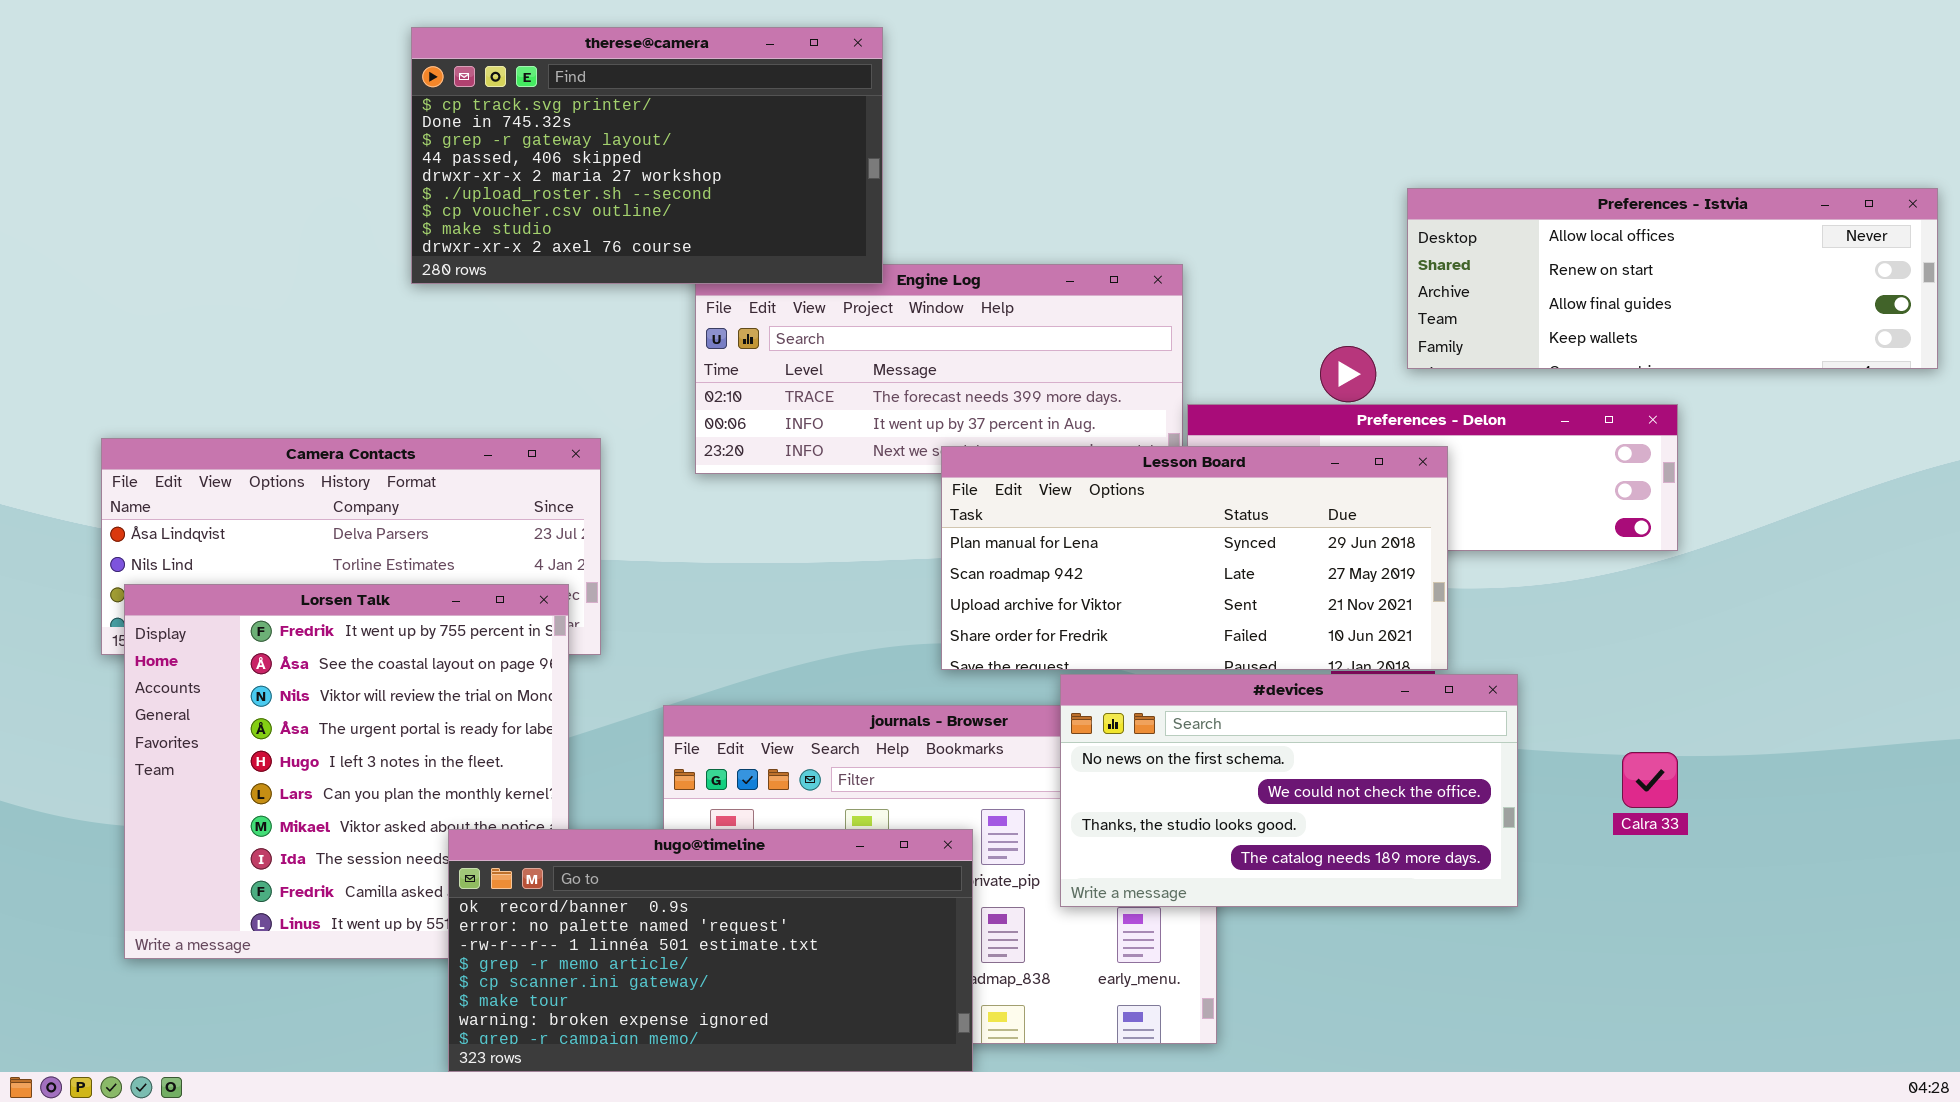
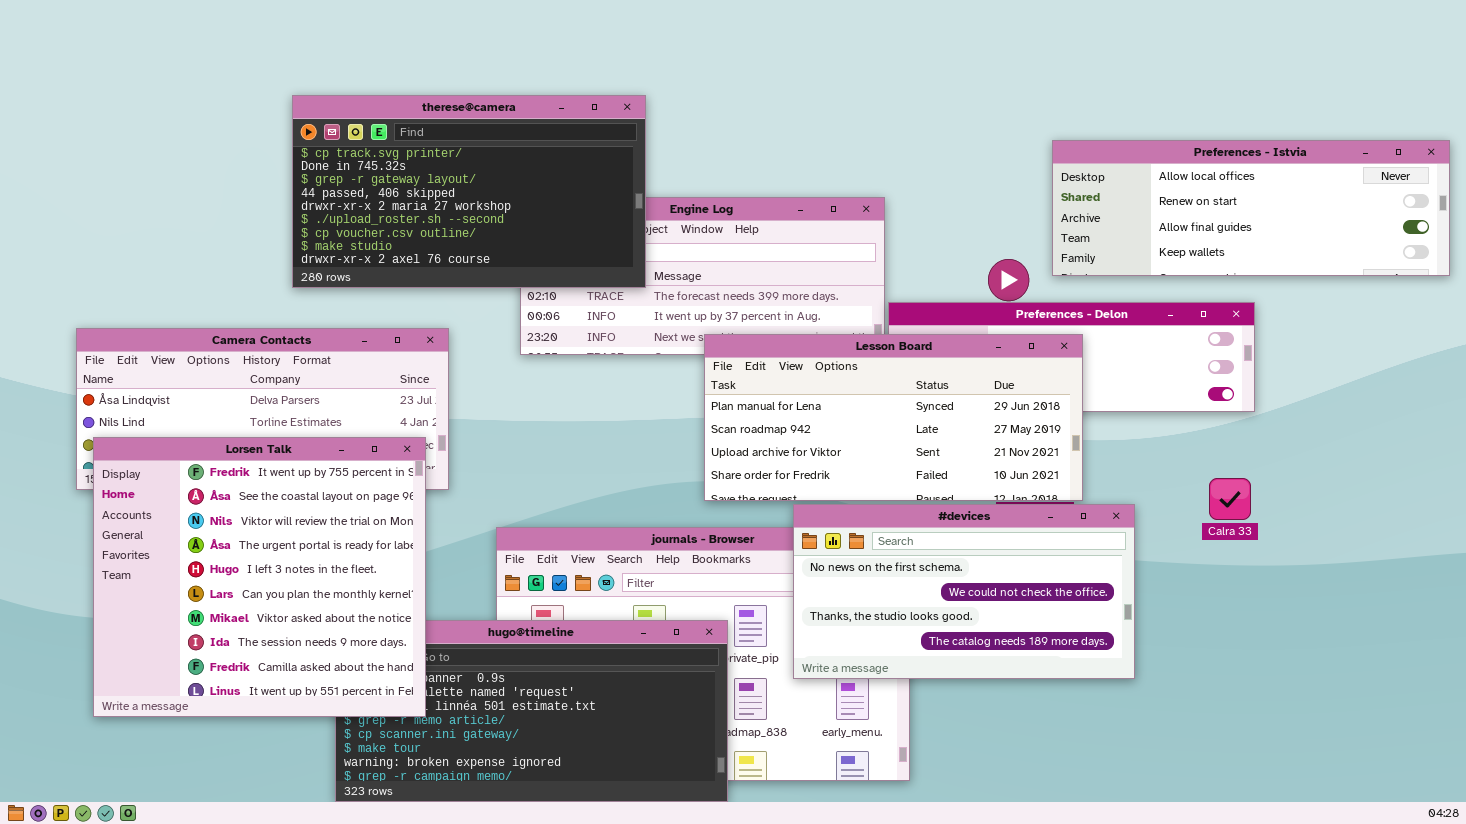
therese@camera: [411,27,883,284] -> [292,95,646,288], moved
Lorsen Talk: [124,584,569,959] -> [93,437,426,717], raised
Calra 33: [1622,752,1678,808] -> [1209,478,1251,520], moved

